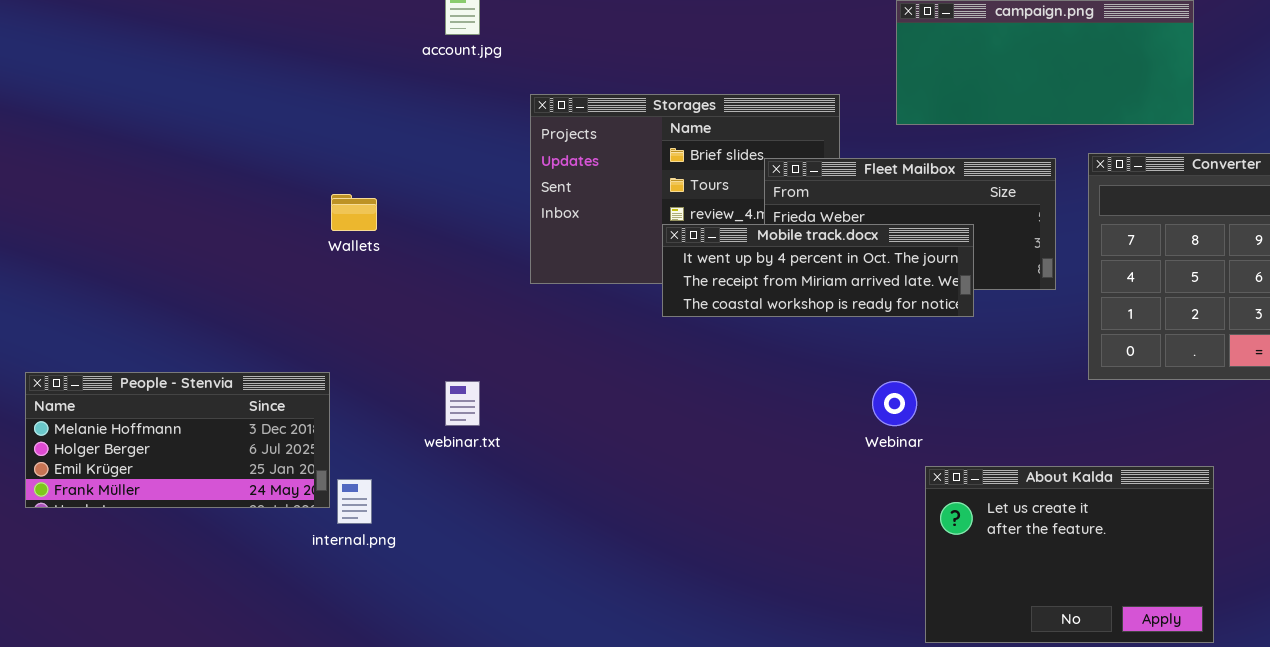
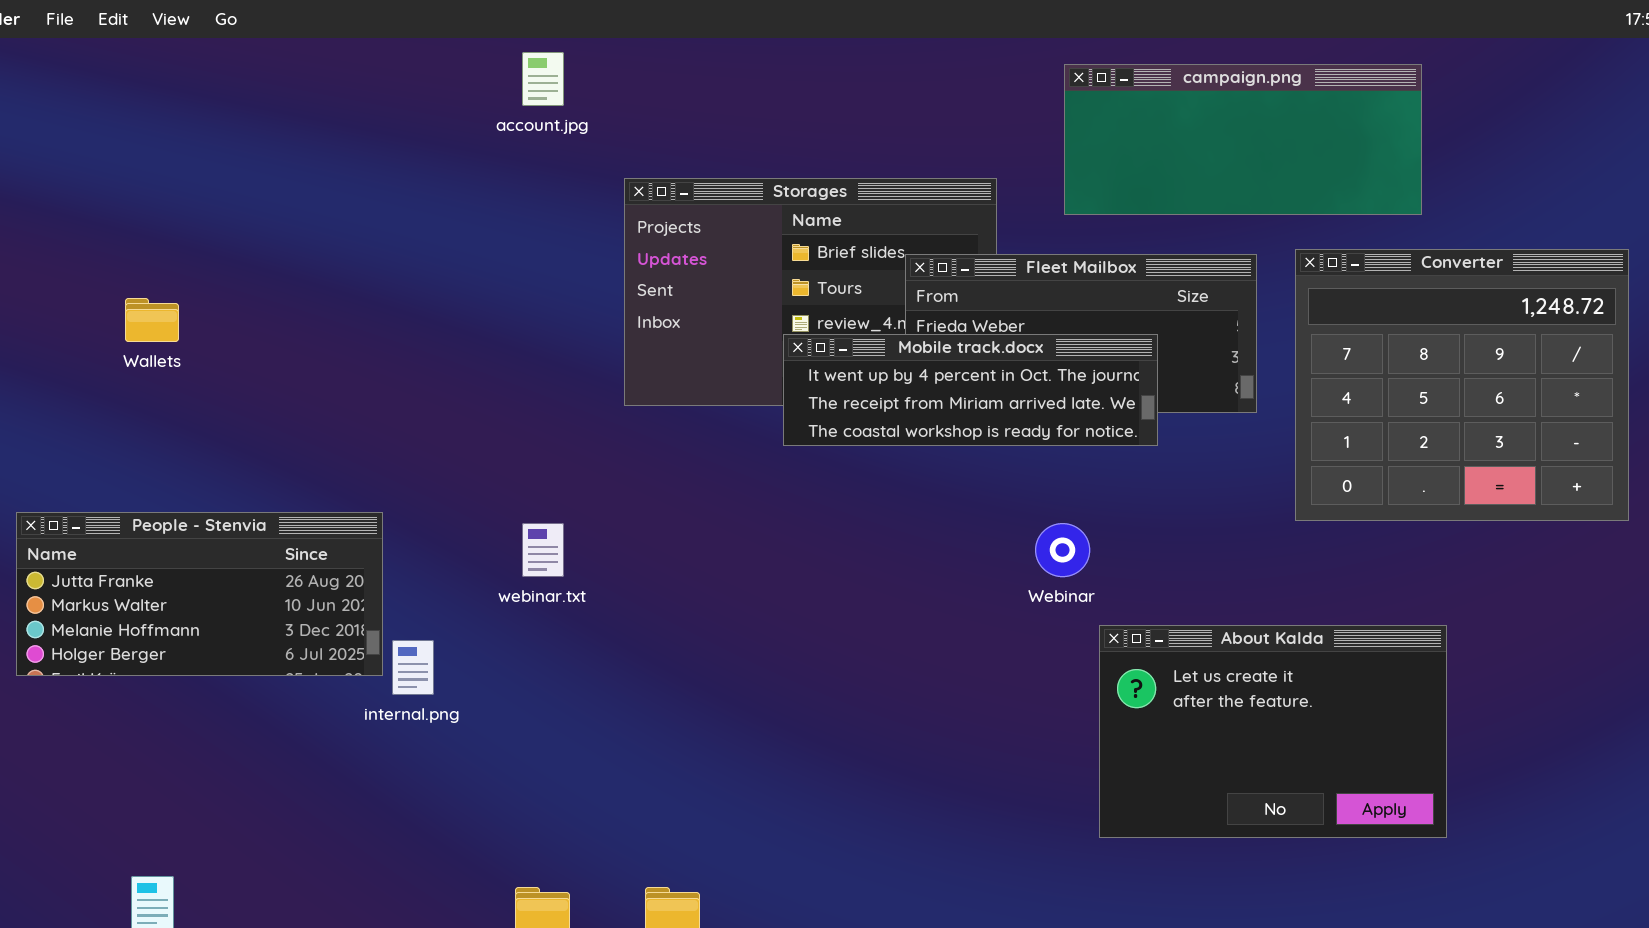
Wallets: [331,194,377,231] -> [125,298,179,342], moved
People - Stenvia: [25,372,330,508] -> [16,512,383,676], scrolled up 2 rows

